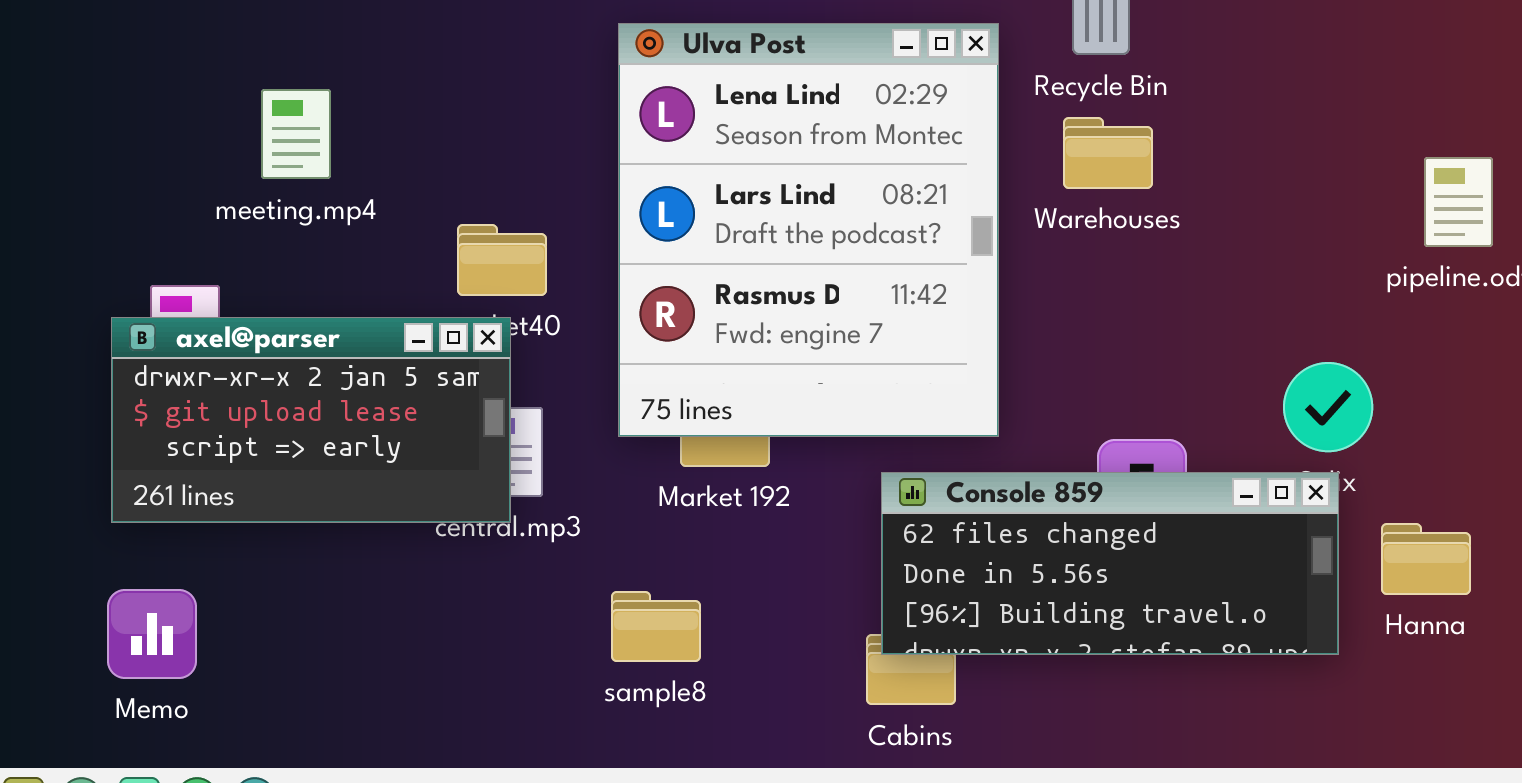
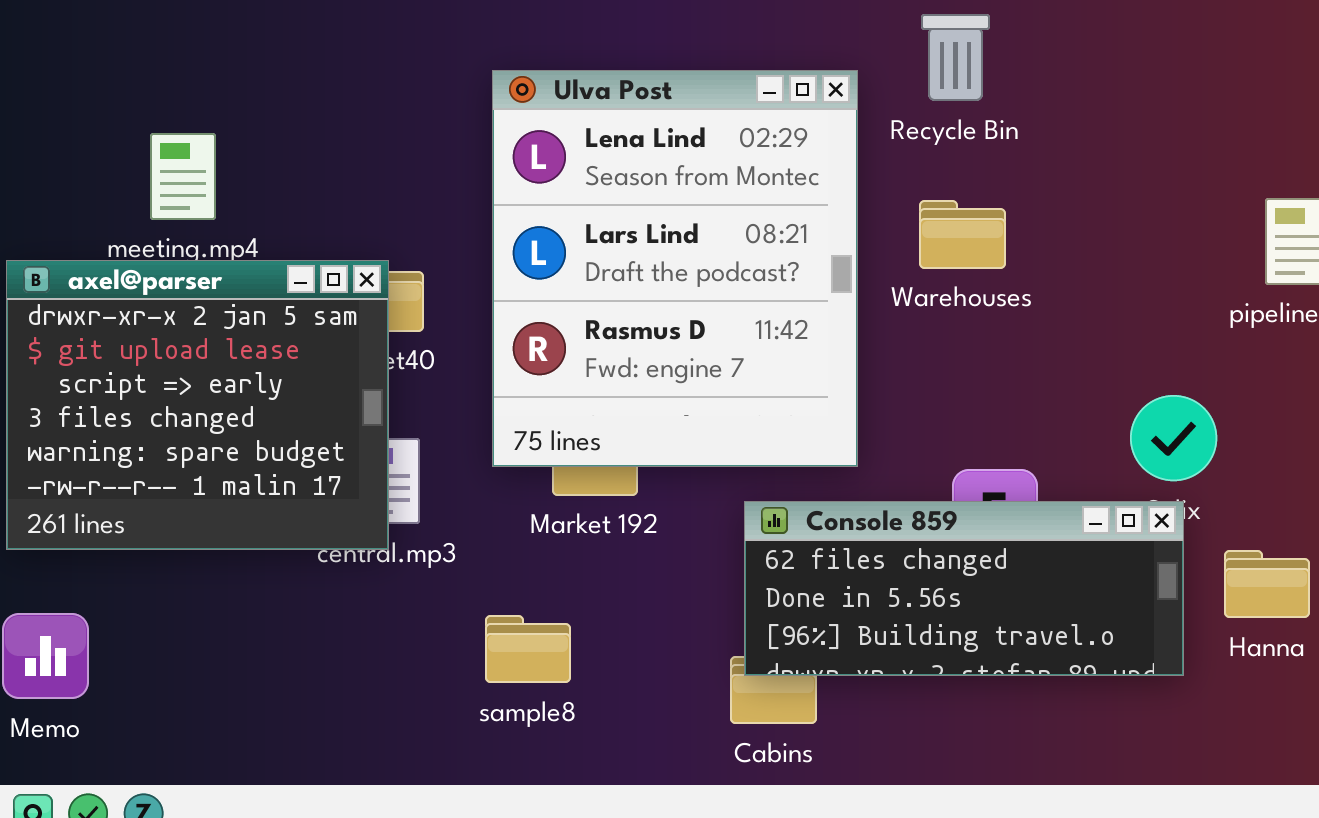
Warehouses: [1063,117,1153,189] -> [919,200,1006,269], moved
axel@parser: [111,317,511,523] -> [6,260,389,550], resized

